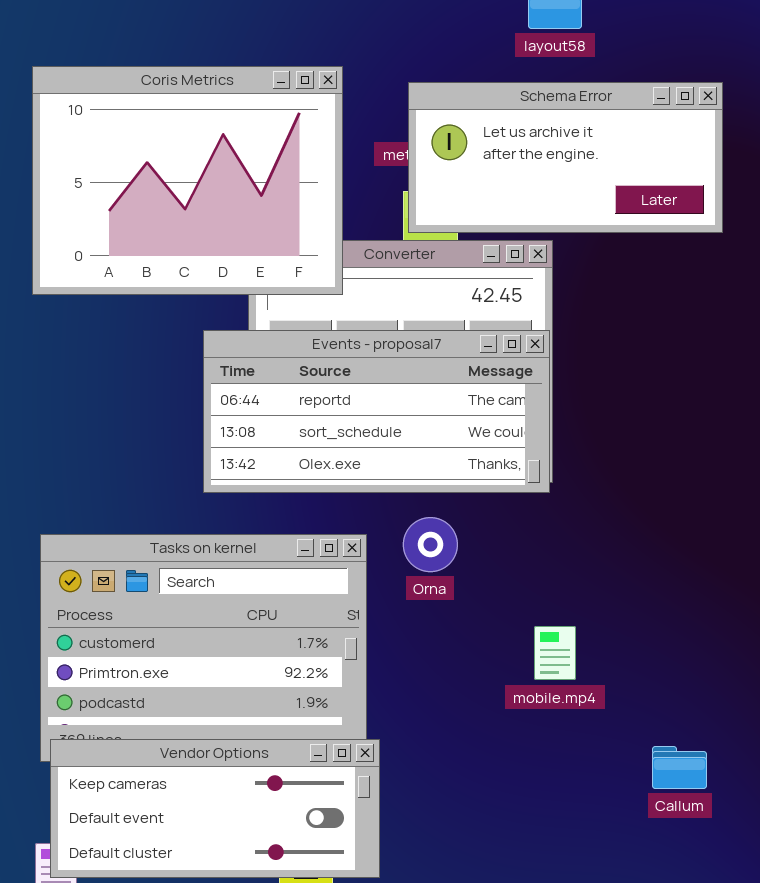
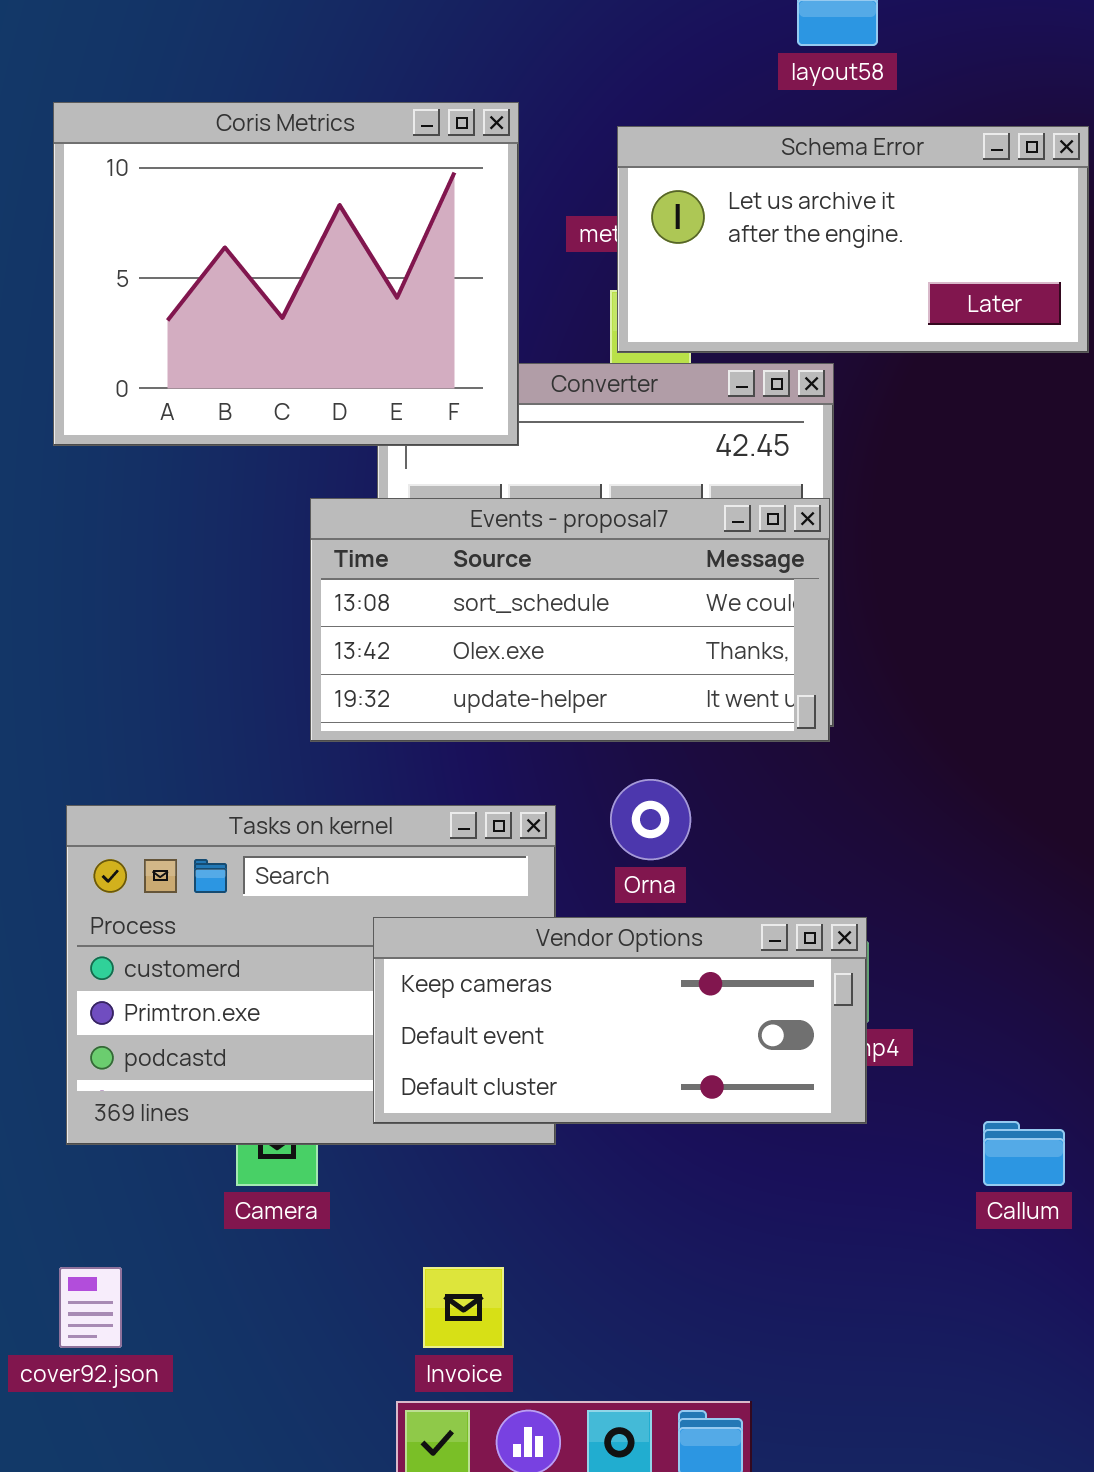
Events - proposal7: [203,330,550,493] -> [310,498,830,742], scrolled down 1 row
Vendor Options: [50,739,380,878] -> [373,917,867,1124], moved

